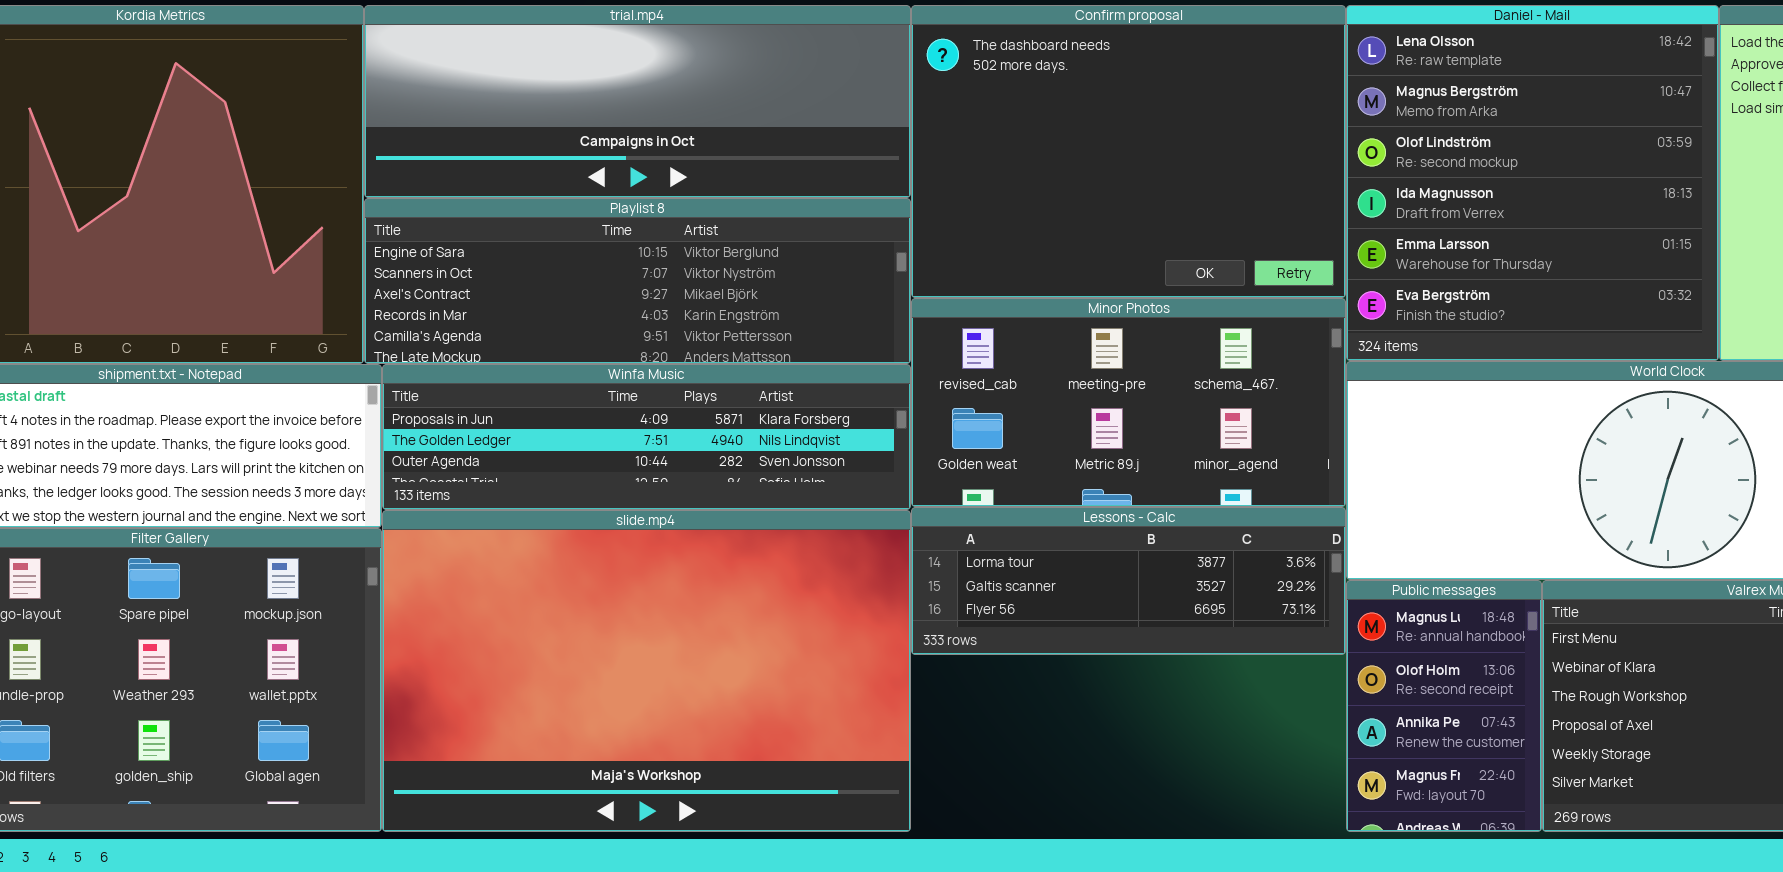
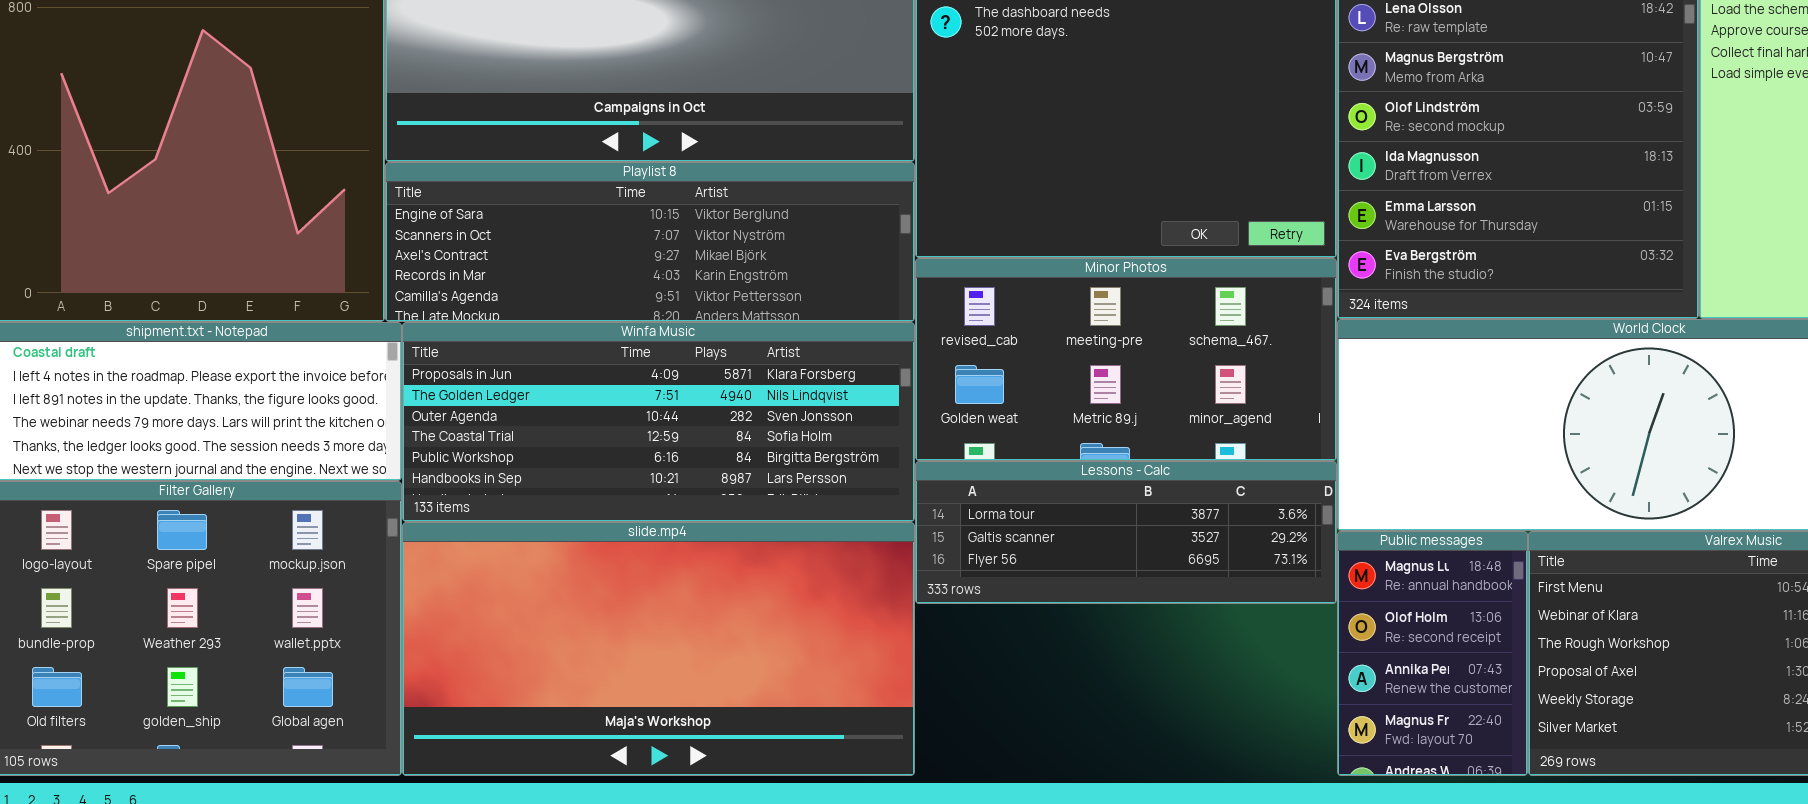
Winfa Music: [382,364,911,510] -> [402,322,915,522], resized
slide.mp4: [382,510,911,832] -> [402,522,915,776], resized

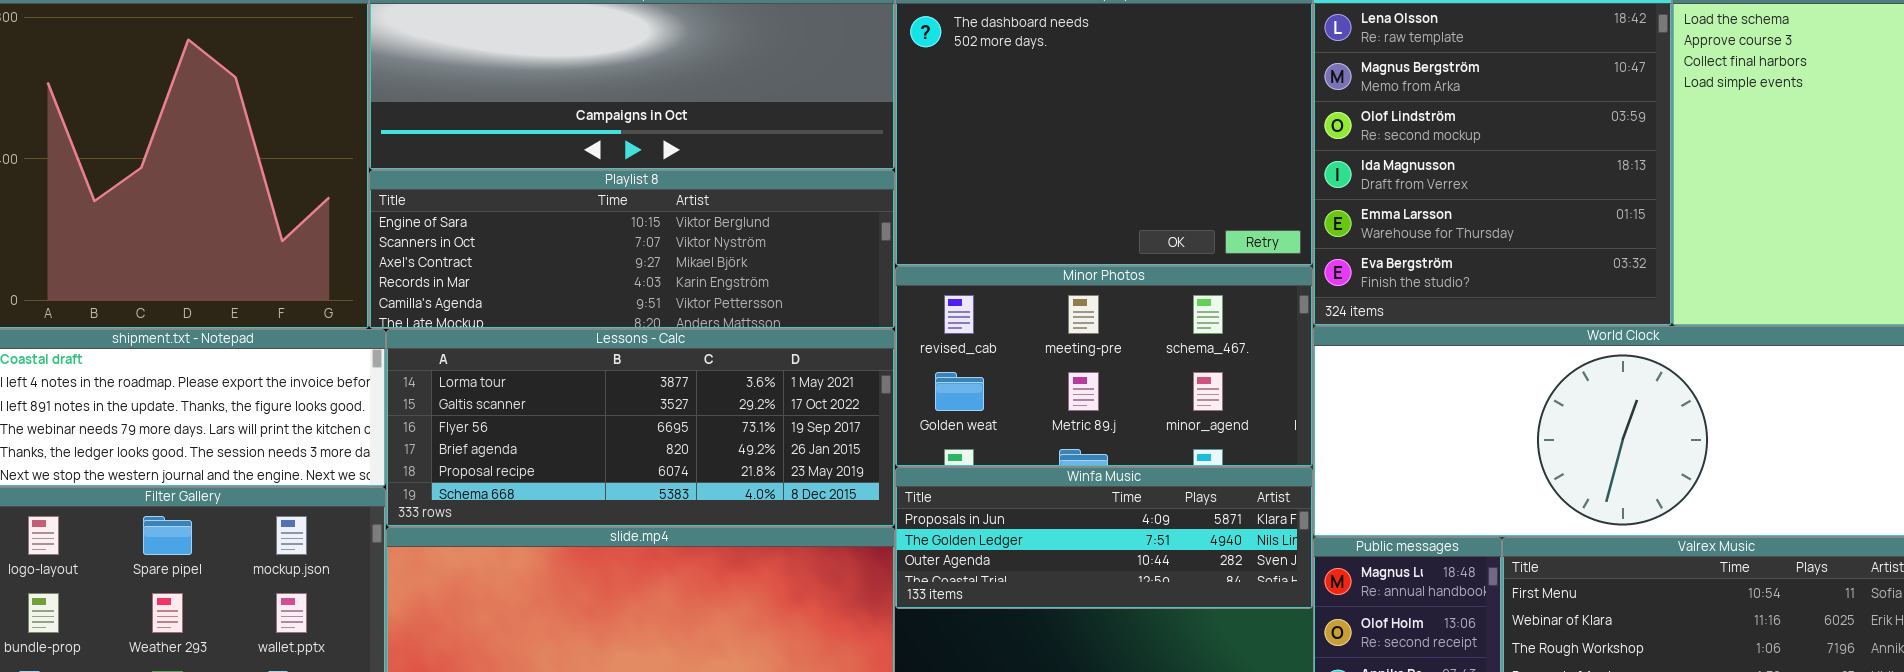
Winfa Music: [402,322,915,522] -> [895,467,1313,609], moved, resized
Lessons - Calc: [915,461,1337,604] -> [386,329,895,527], moved, resized

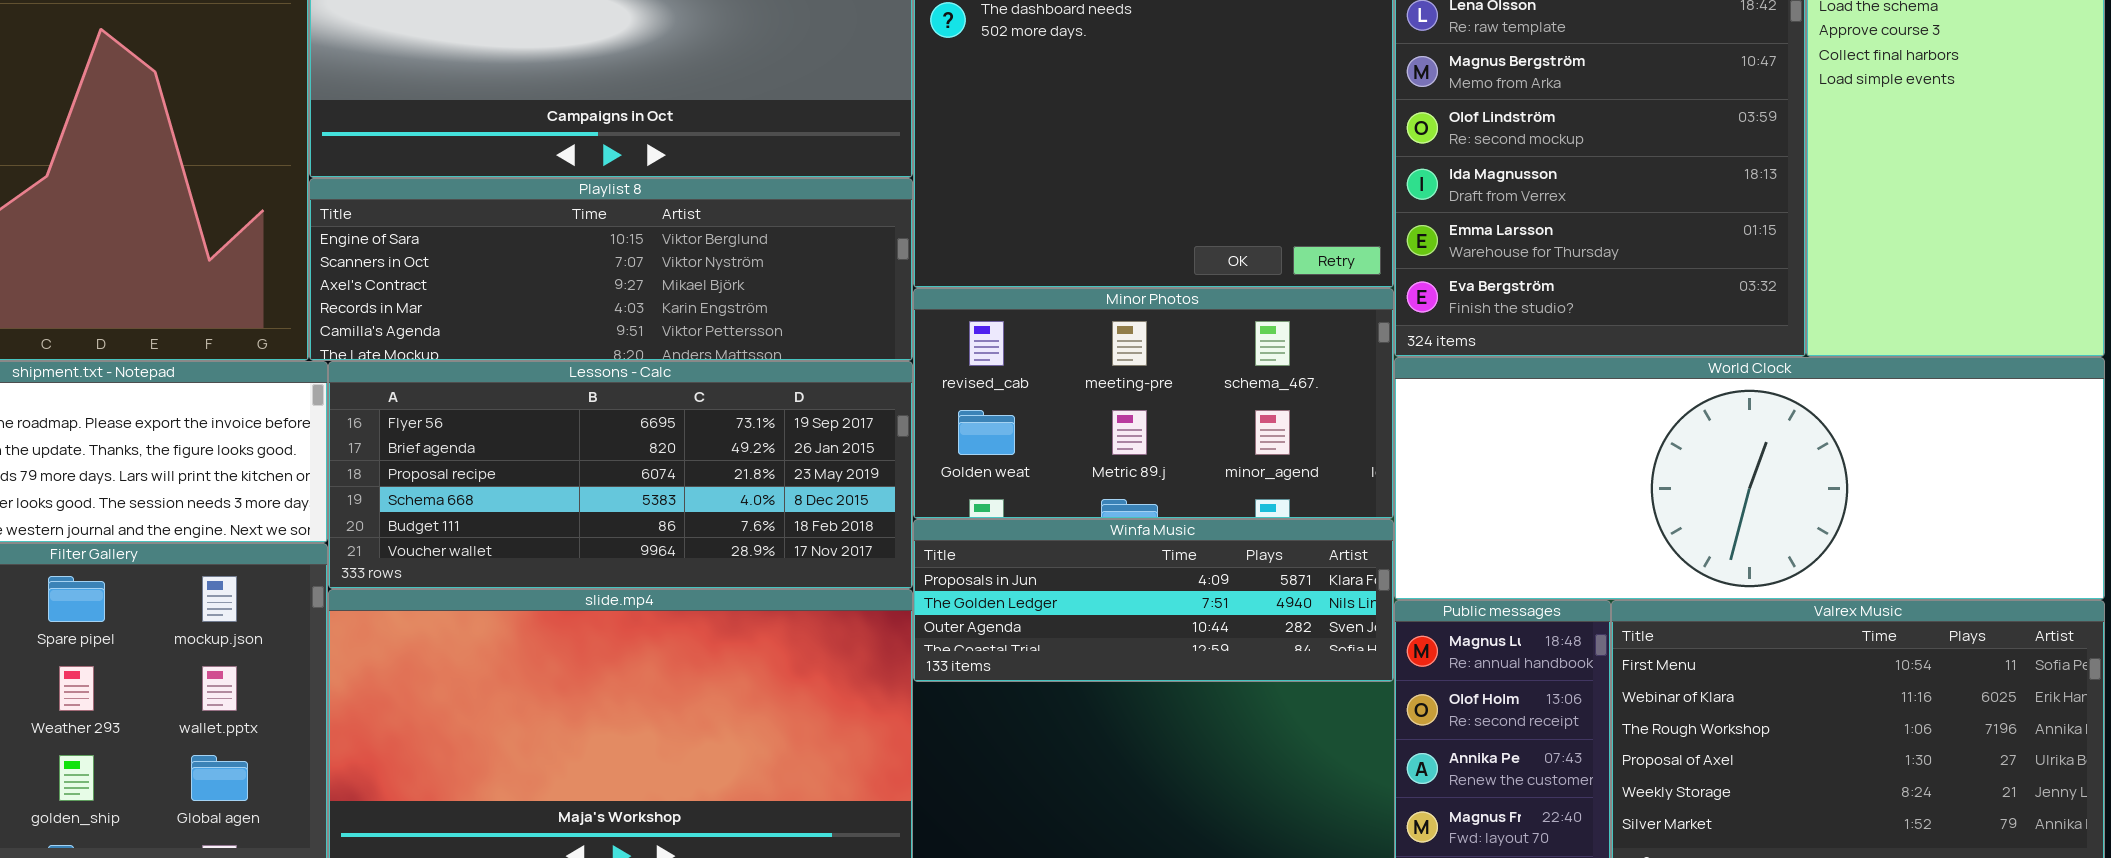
Lessons - Calc: [386,329,895,527] -> [328,361,913,589], scrolled down 2 rows

